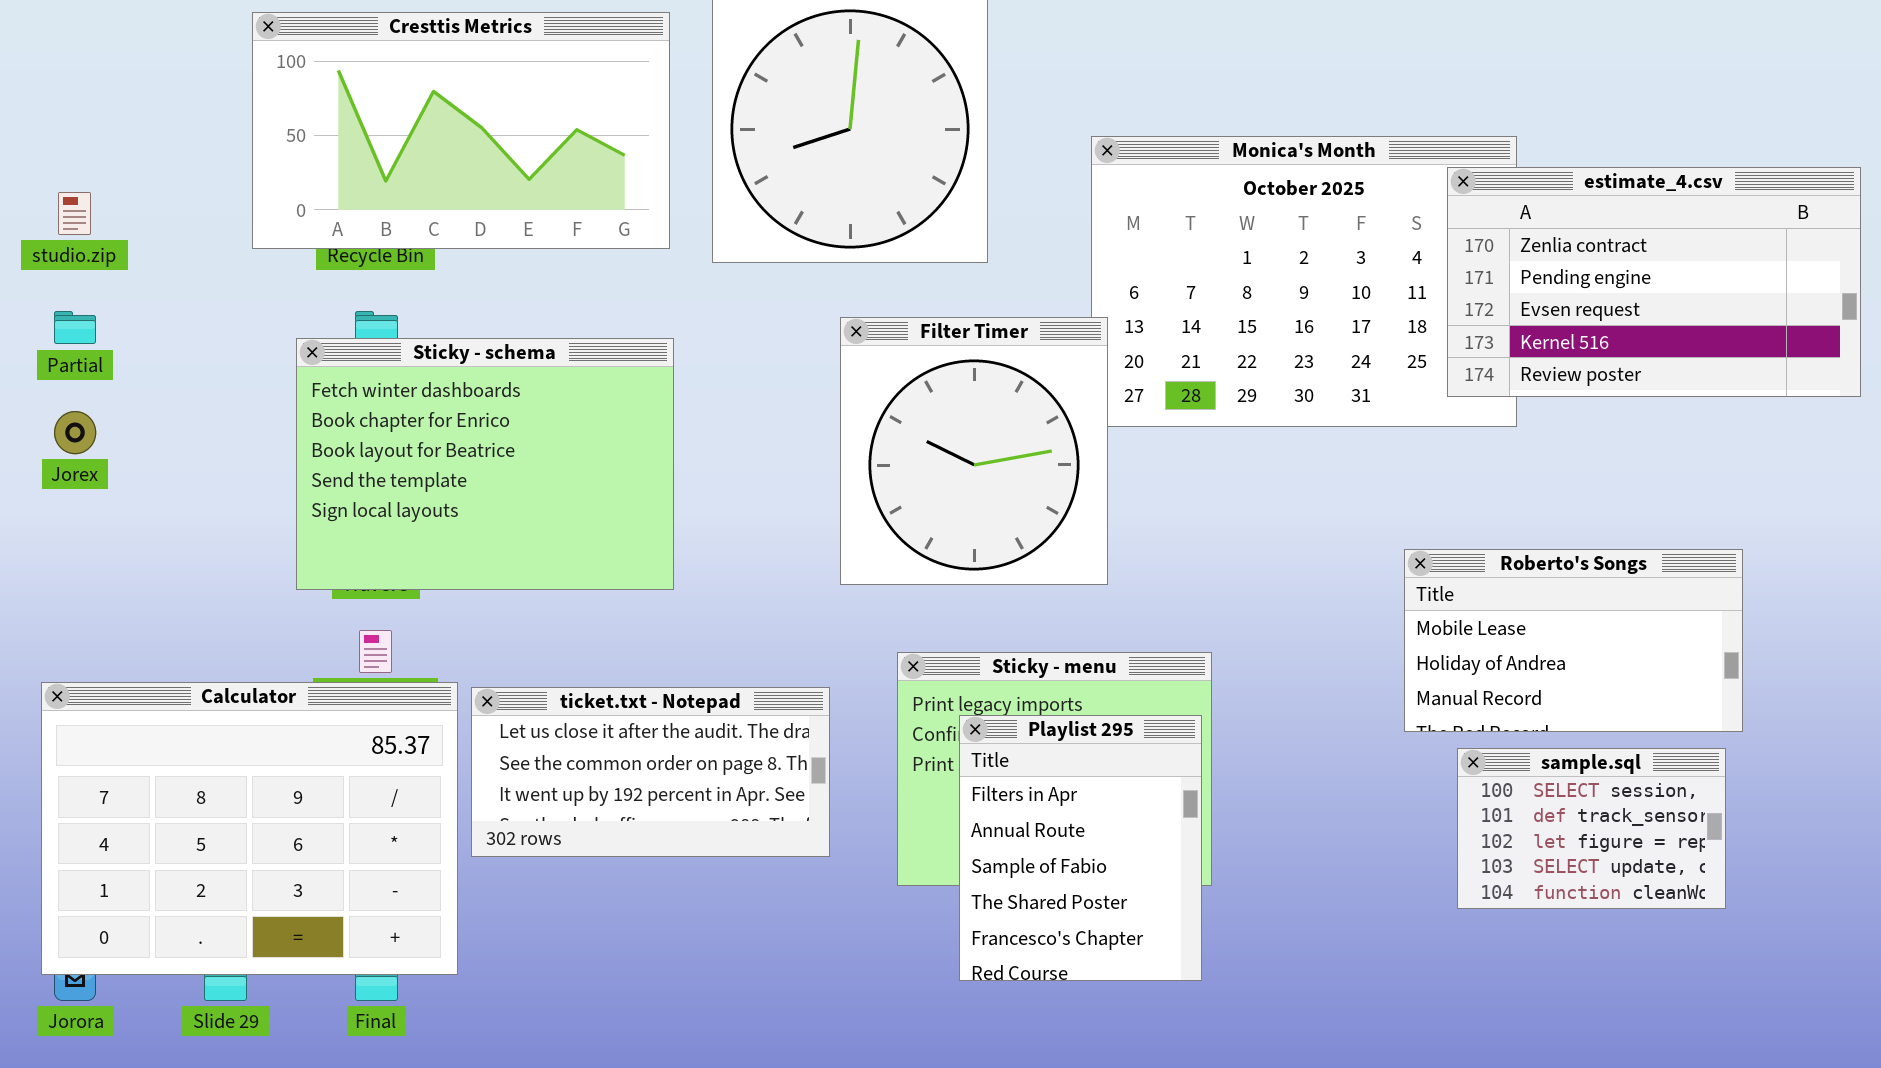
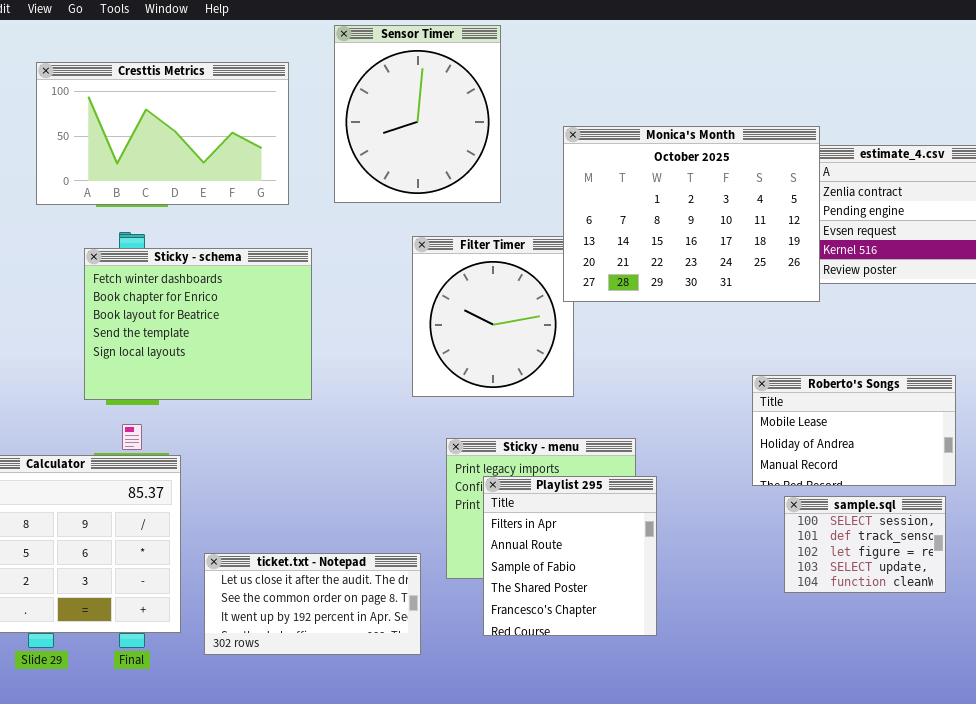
Cresttis Metrics: [252,12,670,249] -> [36,62,289,205], moved
Monica's Month: [1091,136,1517,427] -> [563,126,820,302], raised
ticket.txt - Notepad: [471,687,830,857] -> [204,553,421,655], moved
Playlist 295: [959,715,1202,981] -> [483,476,657,636], resized

